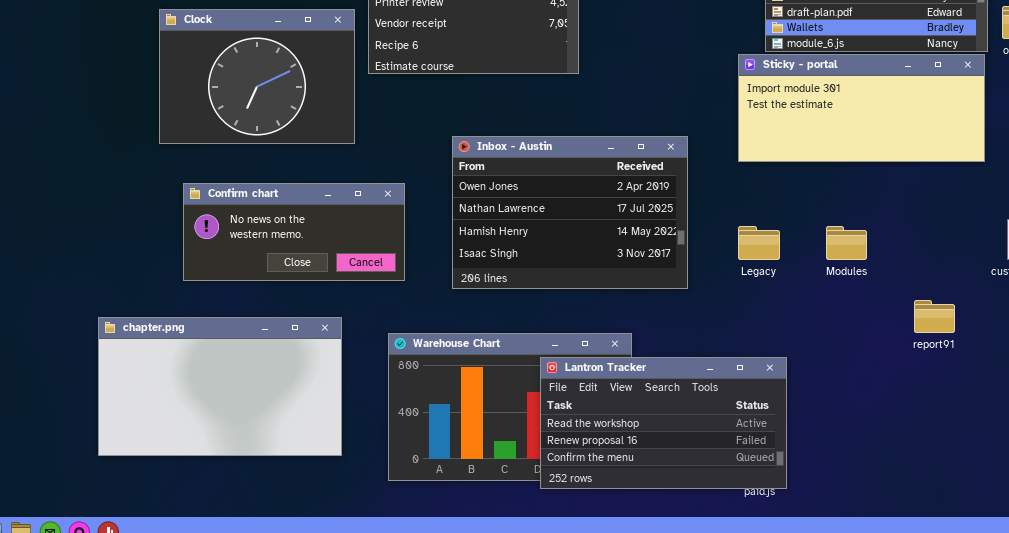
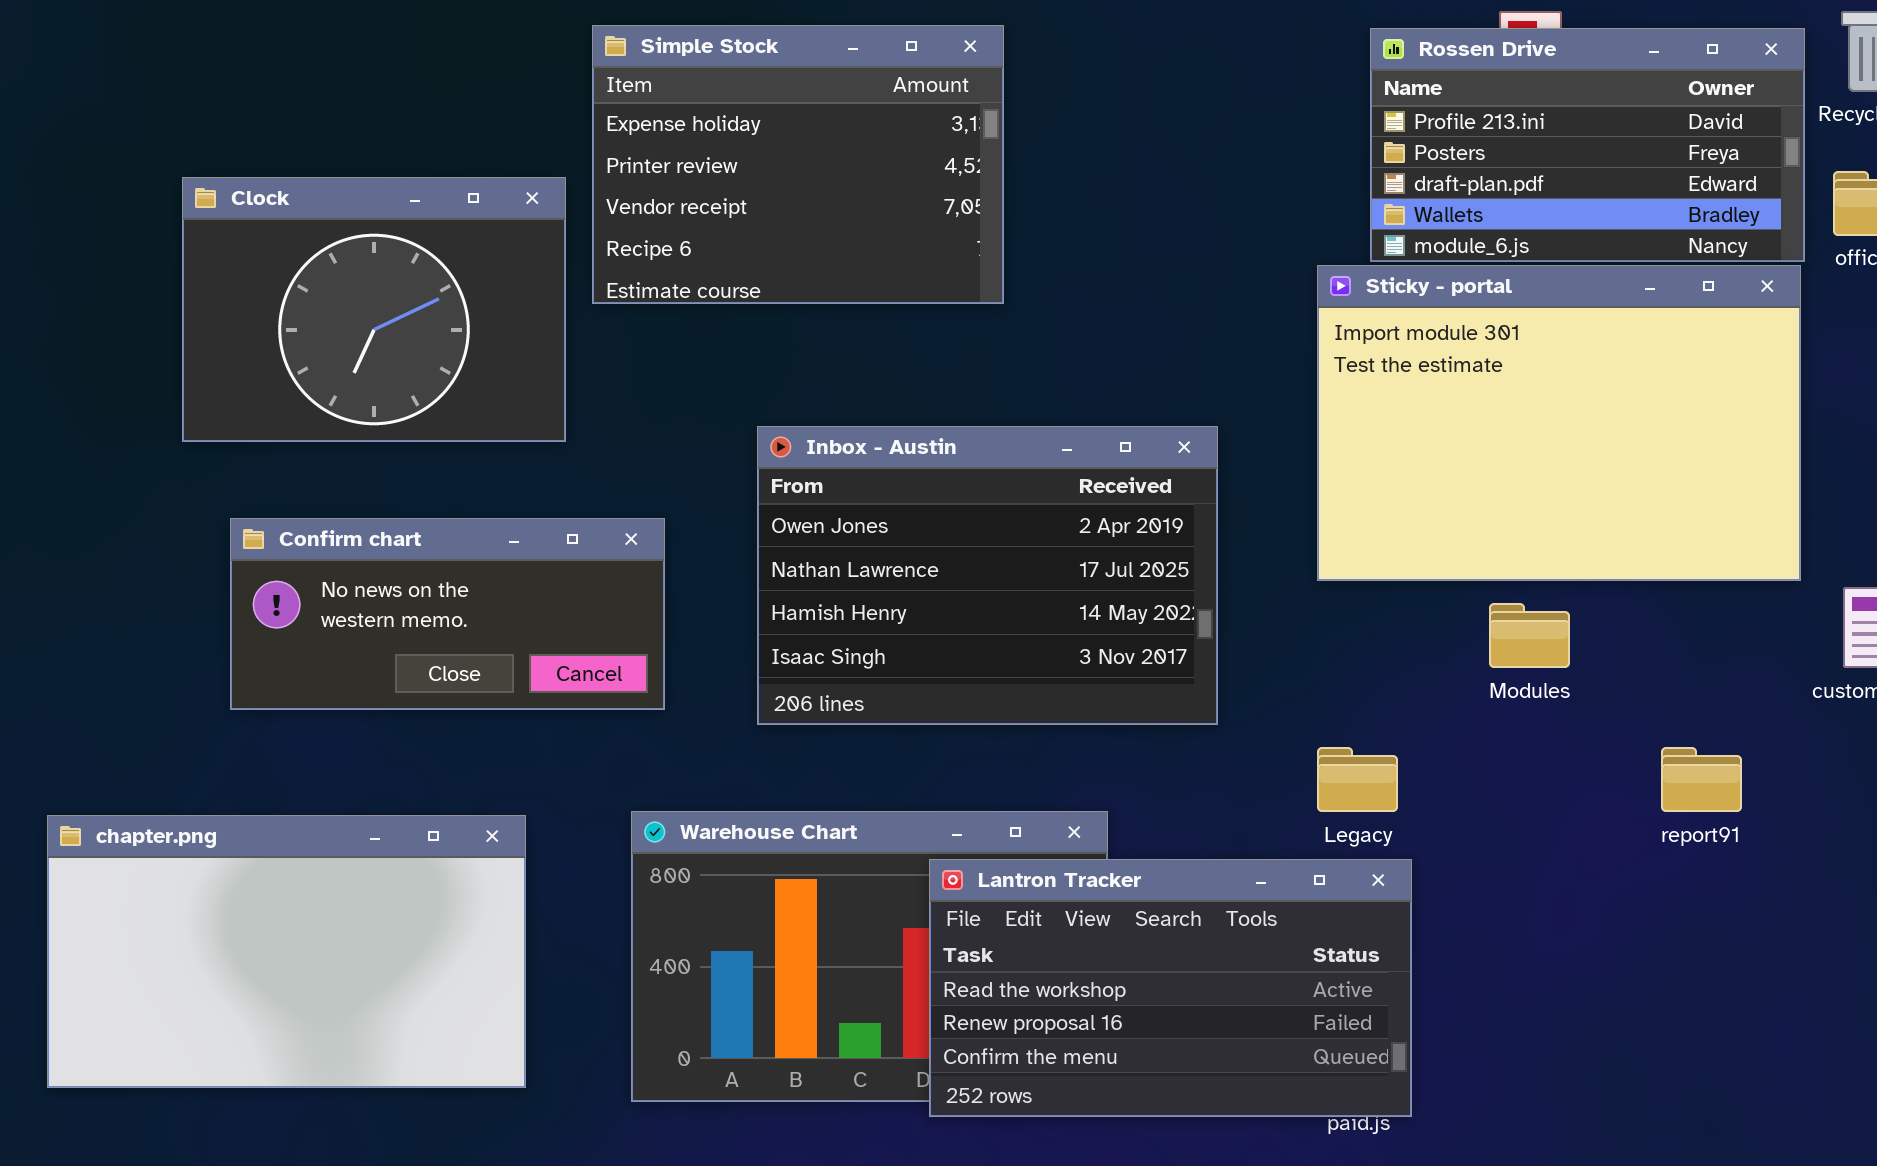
Sticky - portal: [738,54,985,162] -> [1317,265,1801,581], resized
Legacy: [738,226,780,260] -> [1317,747,1398,812], moved
chapter.png: [98,317,342,456] -> [47,815,526,1088], moved

